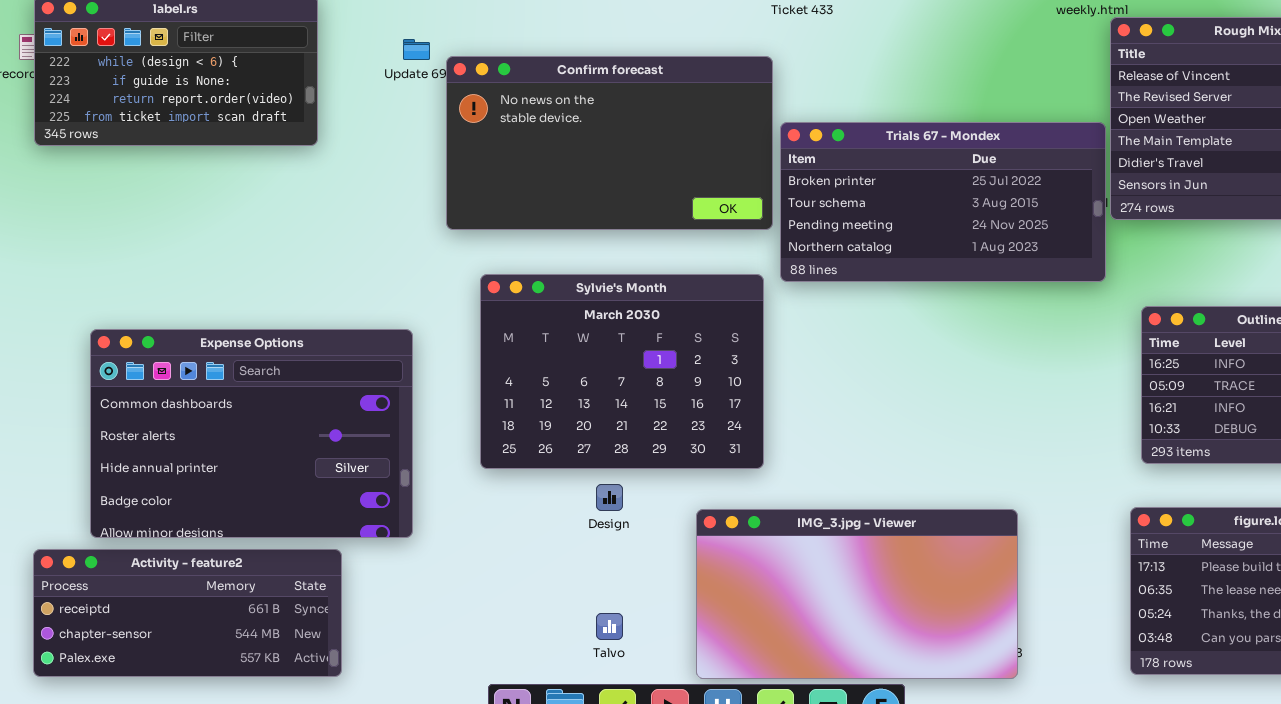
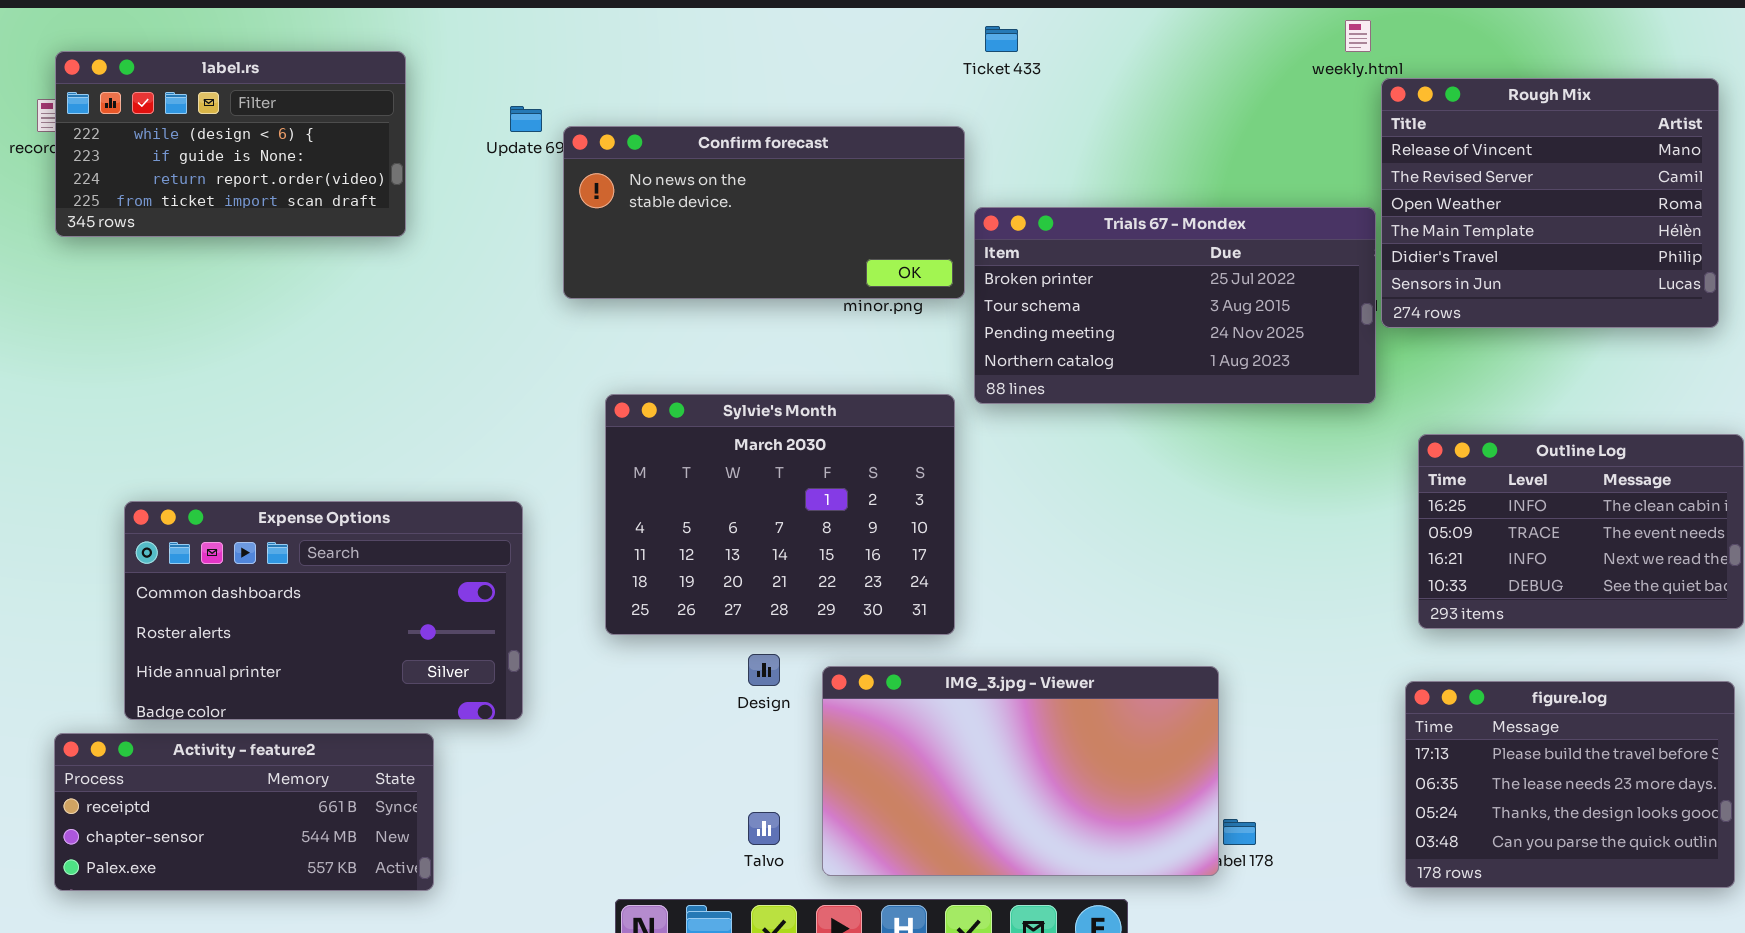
Confirm forecast: [446,56,773,230] -> [563,126,965,299], resized
Expense Options: [90,329,413,538] -> [124,501,523,720], resized
IMG_3.jpg - Viewer: [696,509,1018,679] -> [822,666,1219,876], moved

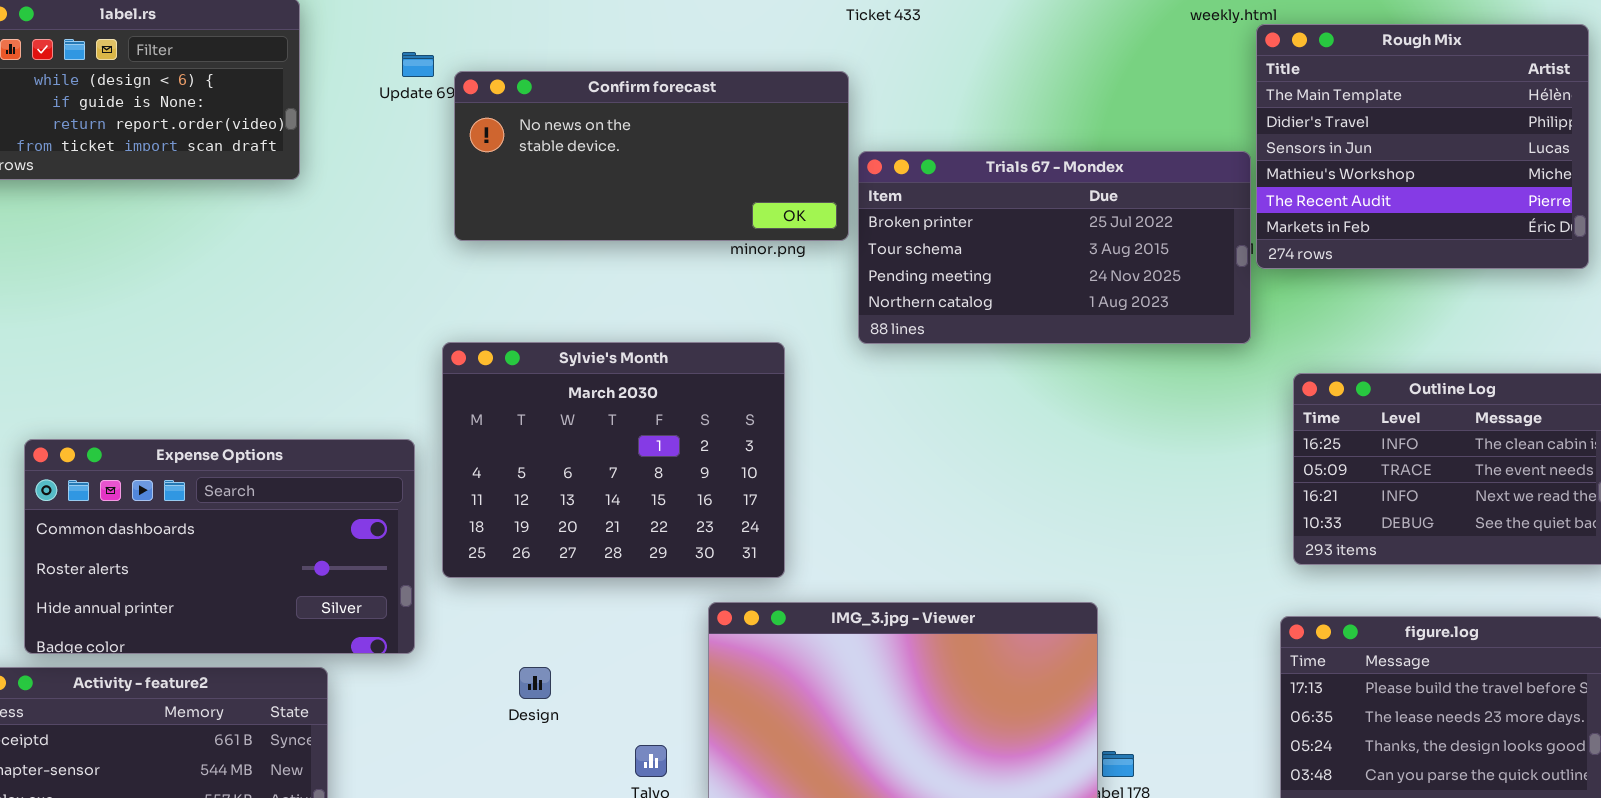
Rough Mix: [1381,78,1719,328] -> [1256,24,1589,269], scrolled down 3 rows
Sylvie's Month: [605,394,955,635] -> [442,342,785,578], moved
Design: [748,654,780,686] -> [519,667,551,699], moved

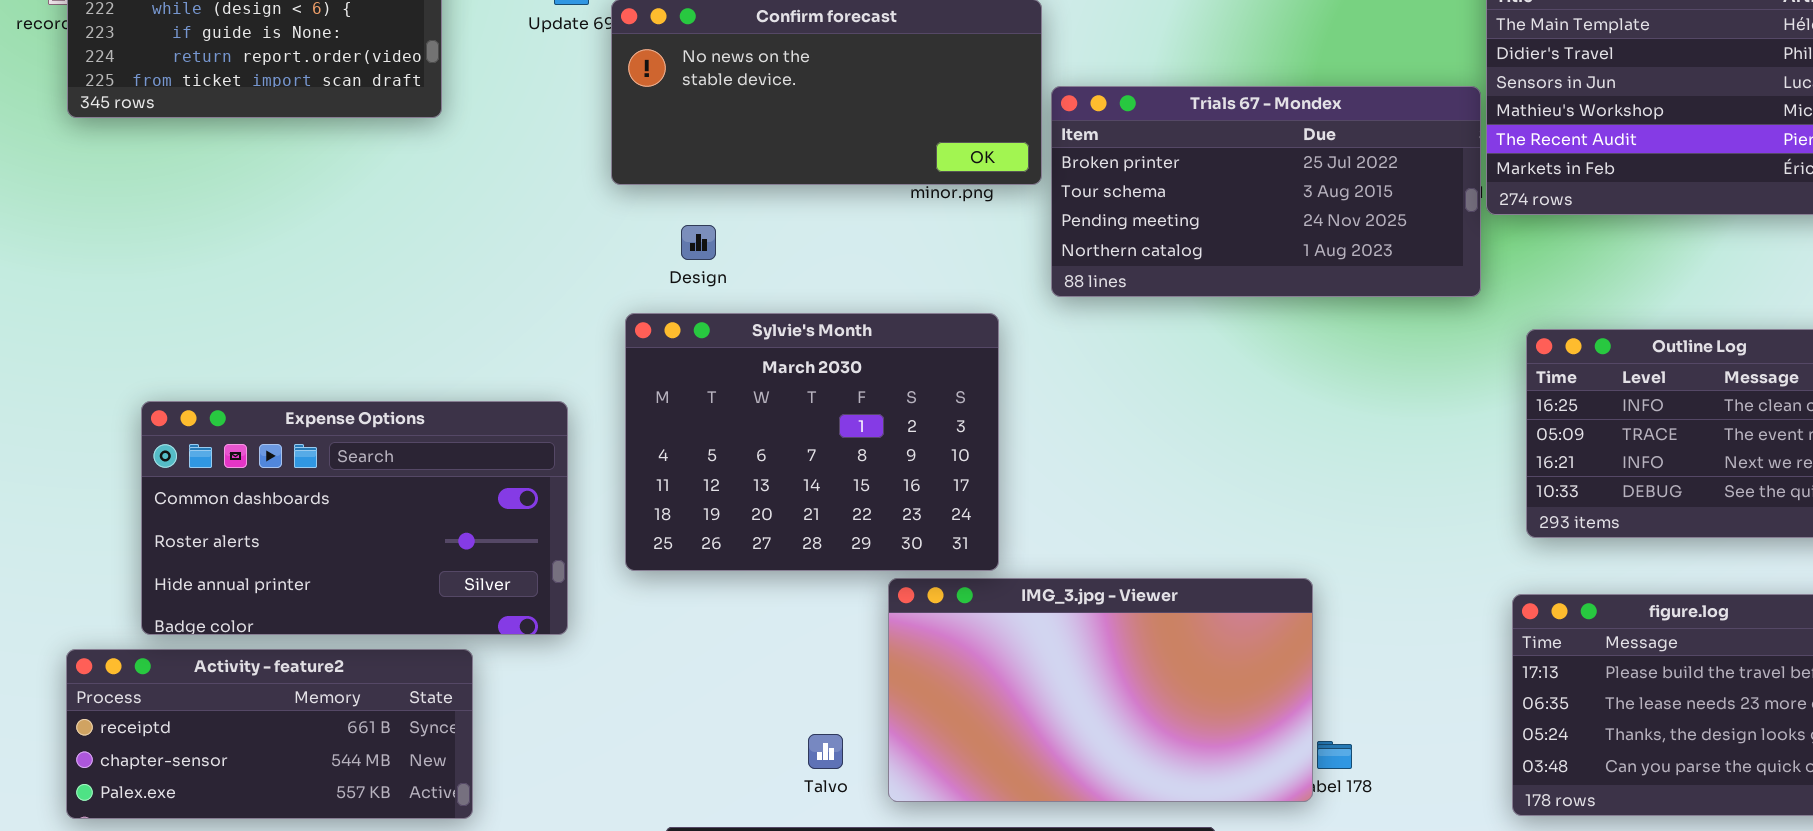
Sylvie's Month: [442,342,785,578] -> [625,313,999,571], moved
Design: [519,667,551,699] -> [681,225,716,260], moved

